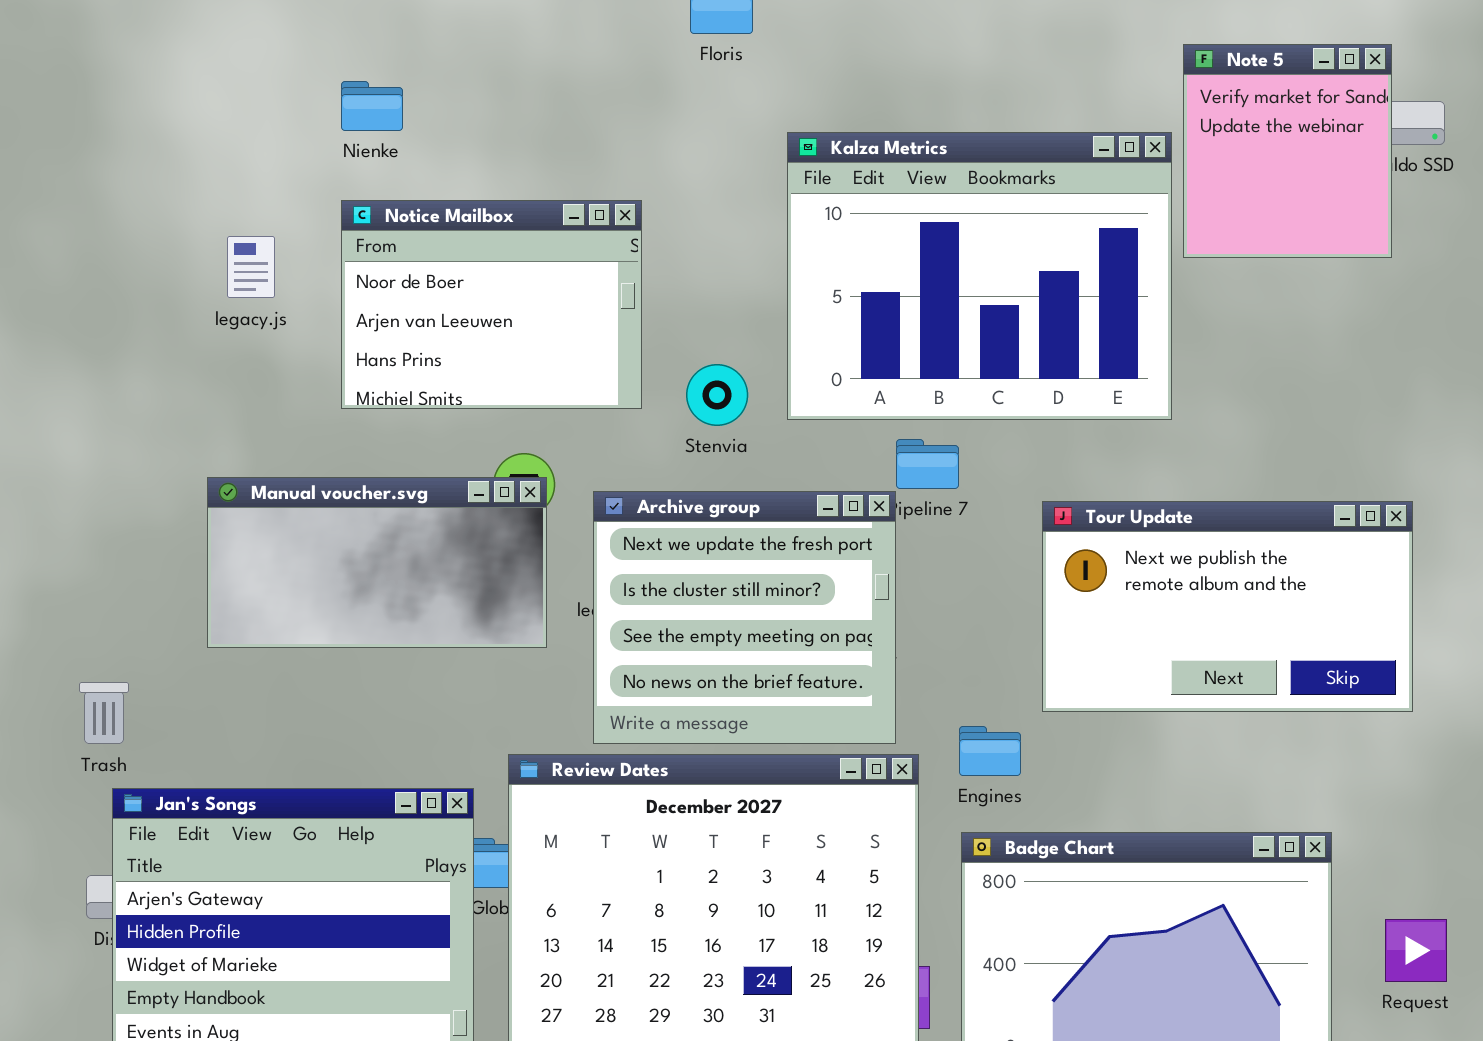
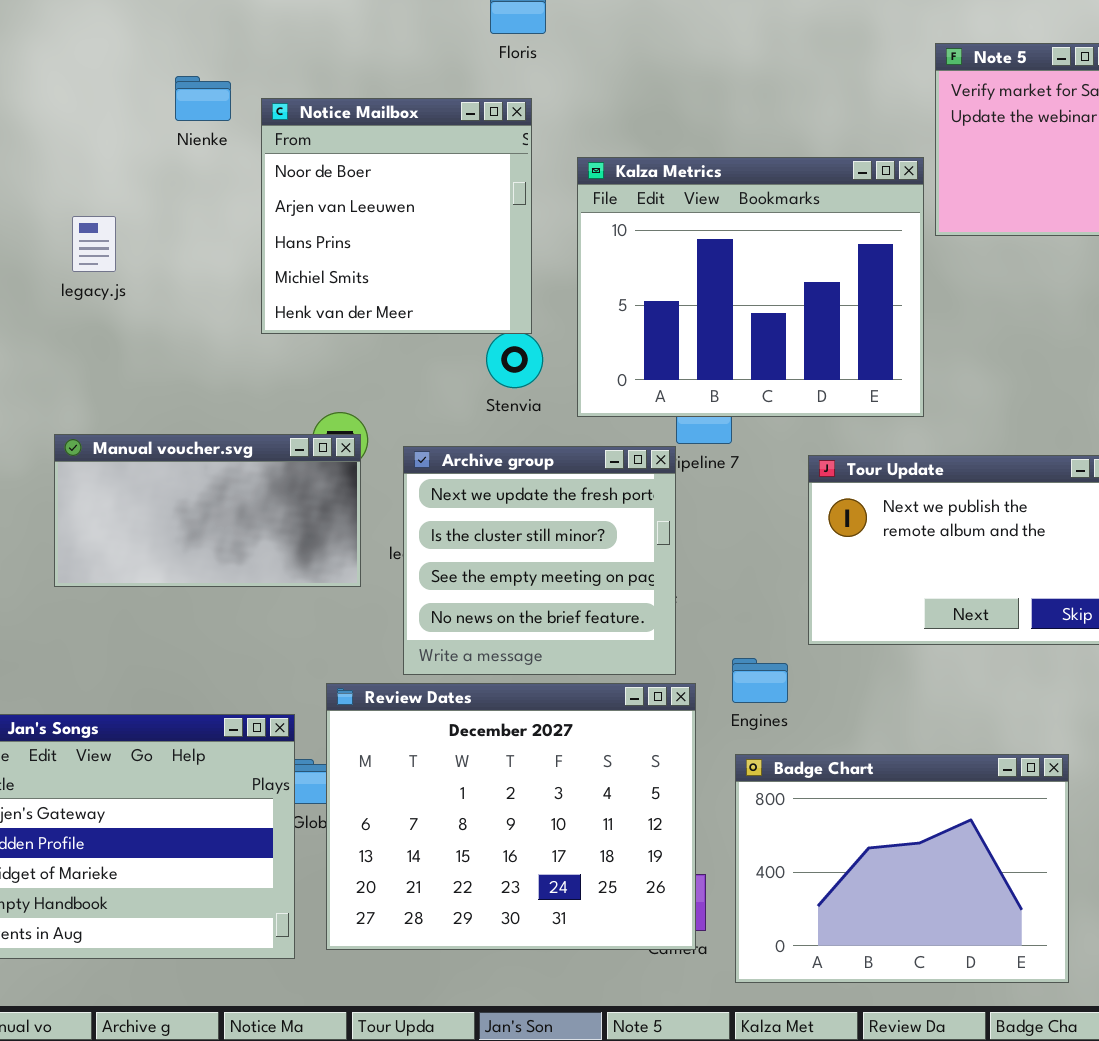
Kalza Metrics: [787,132,1172,420] -> [577,157,924,417], moved
Notice Mailbox: [341,200,642,409] -> [261,98,532,334], moved, resized

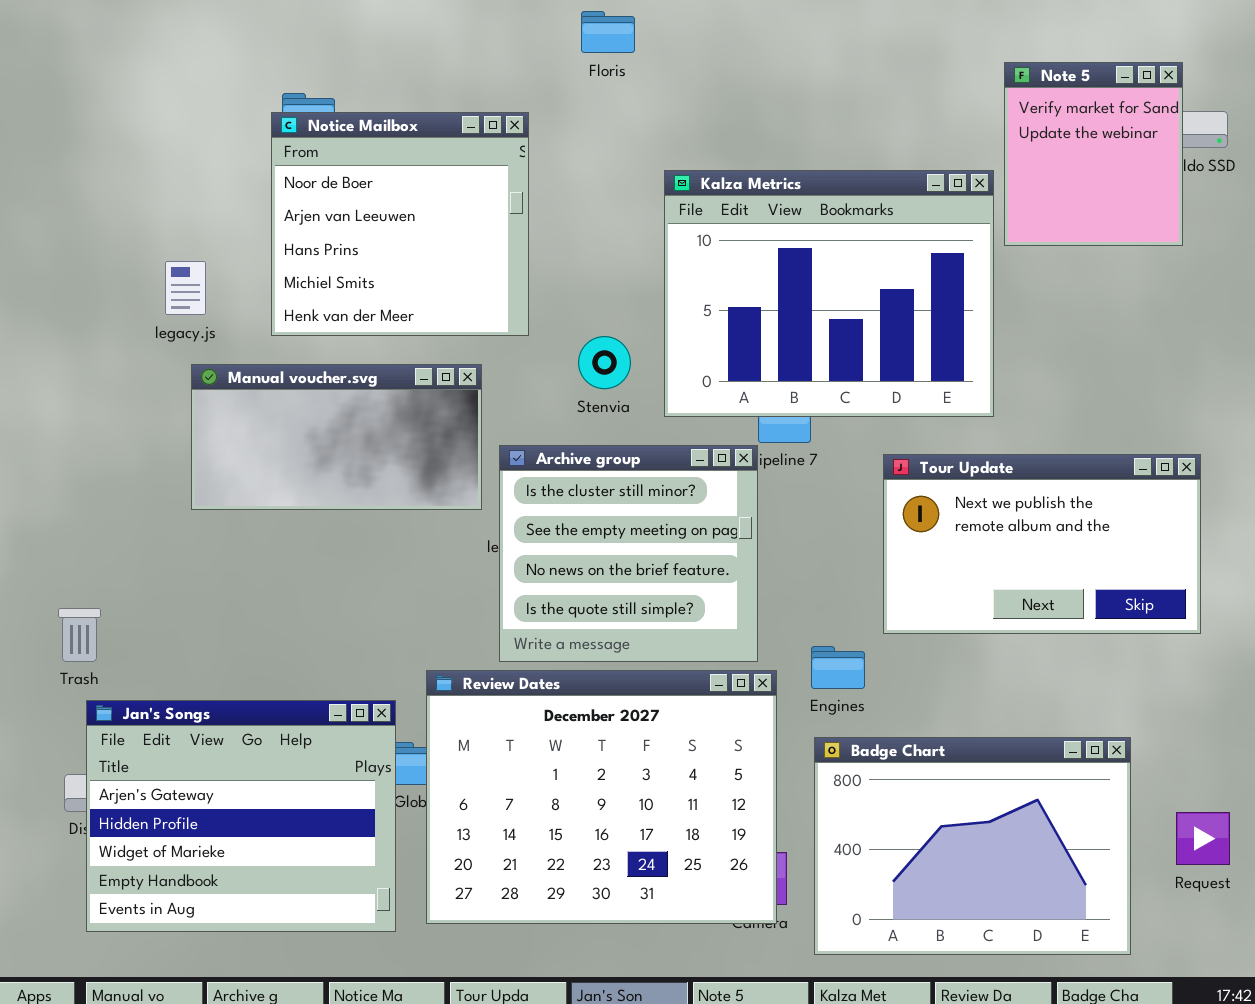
Notice Mailbox: [261,98,532,334] -> [271,112,529,336], moved
legacy.js: [72,216,116,272] -> [165,261,206,315], moved
Manual voucher.svg: [54,434,361,587] -> [191,364,482,510], moved
Archive group: [403,446,676,675] -> [499,445,758,662], scrolled down 1 row

